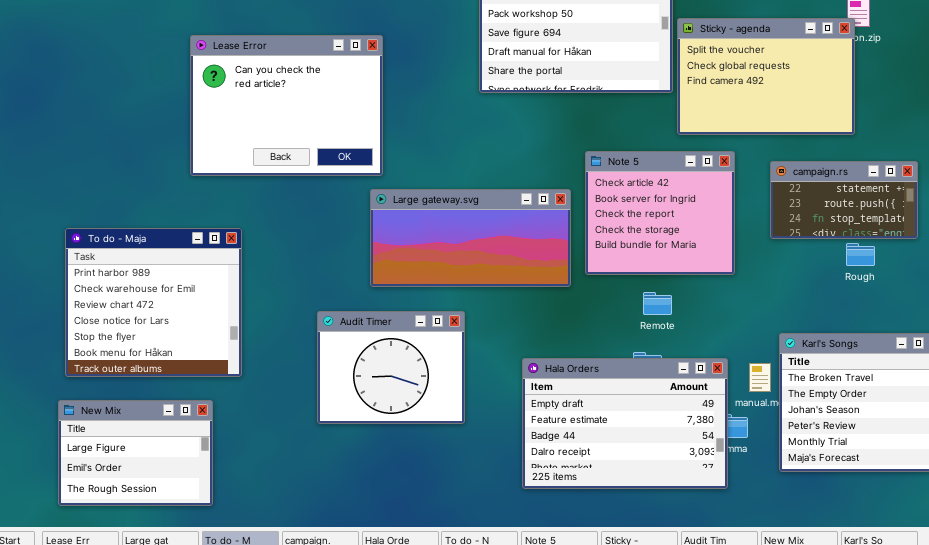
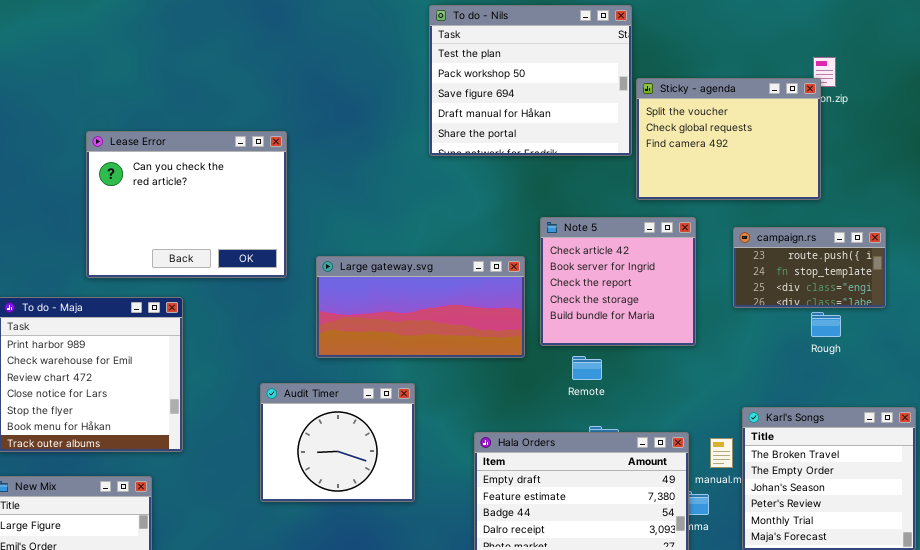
Lease Error: [190,35,383,176] -> [86,131,287,278], moved
campaign.rs: [770,161,918,239] -> [733,227,886,308], scrolled down 1 row
Remote: [643,292,672,315] -> [572,356,602,380], moved

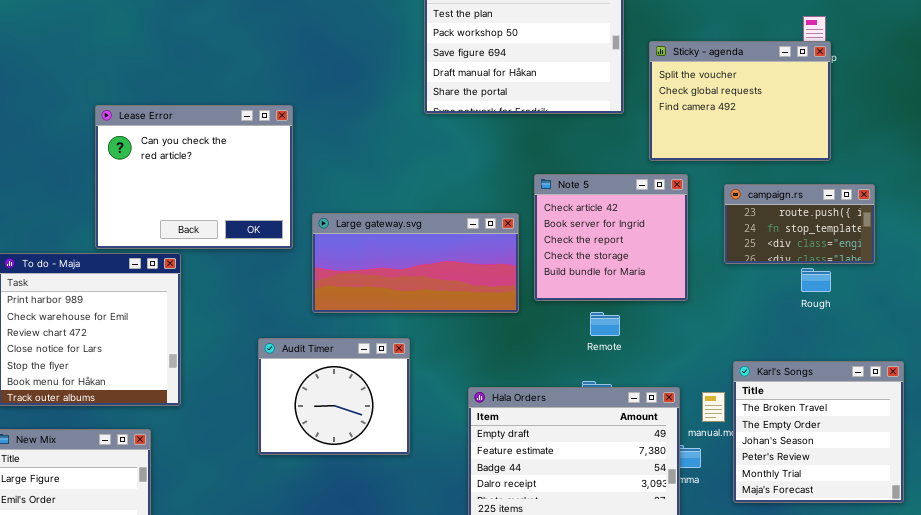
Sticky - agenda: [636,78,821,200] -> [649,41,831,161], moved
Lease Error: [86,131,287,278] -> [95,105,293,249], moved
Remote: [572,356,602,380] -> [590,312,620,336], moved

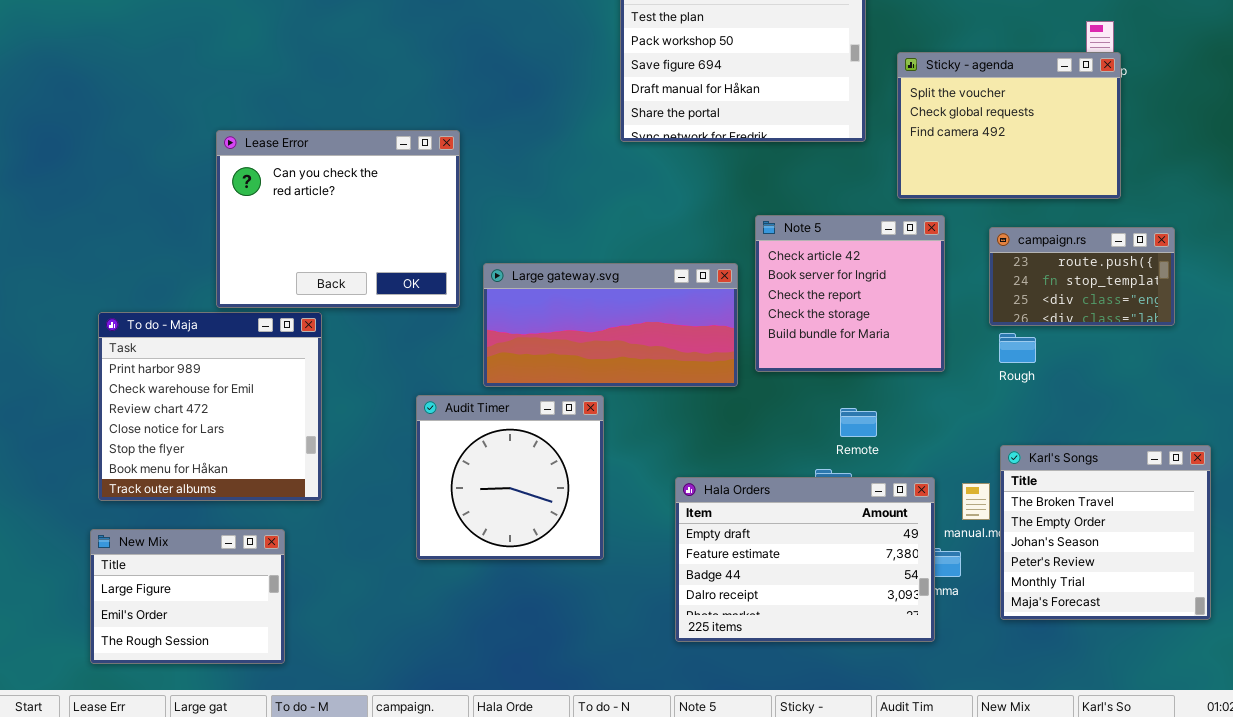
Rough: [801,268,831,292] -> [999,333,1036,363], moved
Remote: [590,312,620,336] -> [840,408,877,437], moved
Audit Timer: [258,338,410,455] -> [416,395,604,560], resized

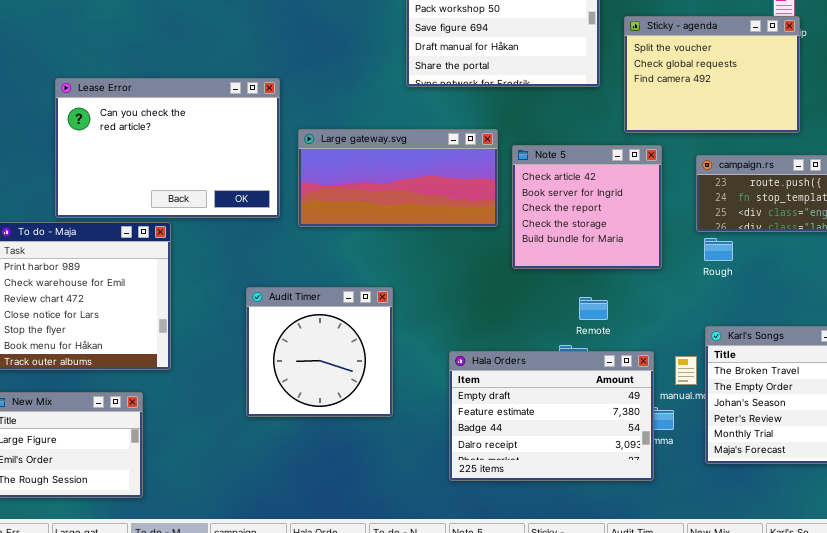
Lease Error: [216,130,460,308] -> [55,78,280,218], resized
Large gateway.svg: [483,263,738,387] -> [298,129,498,227], moved

